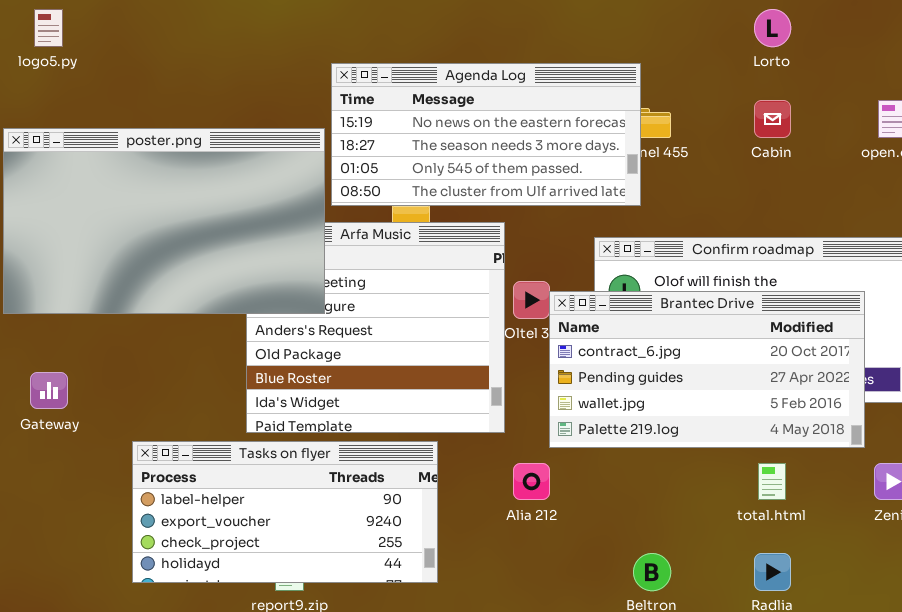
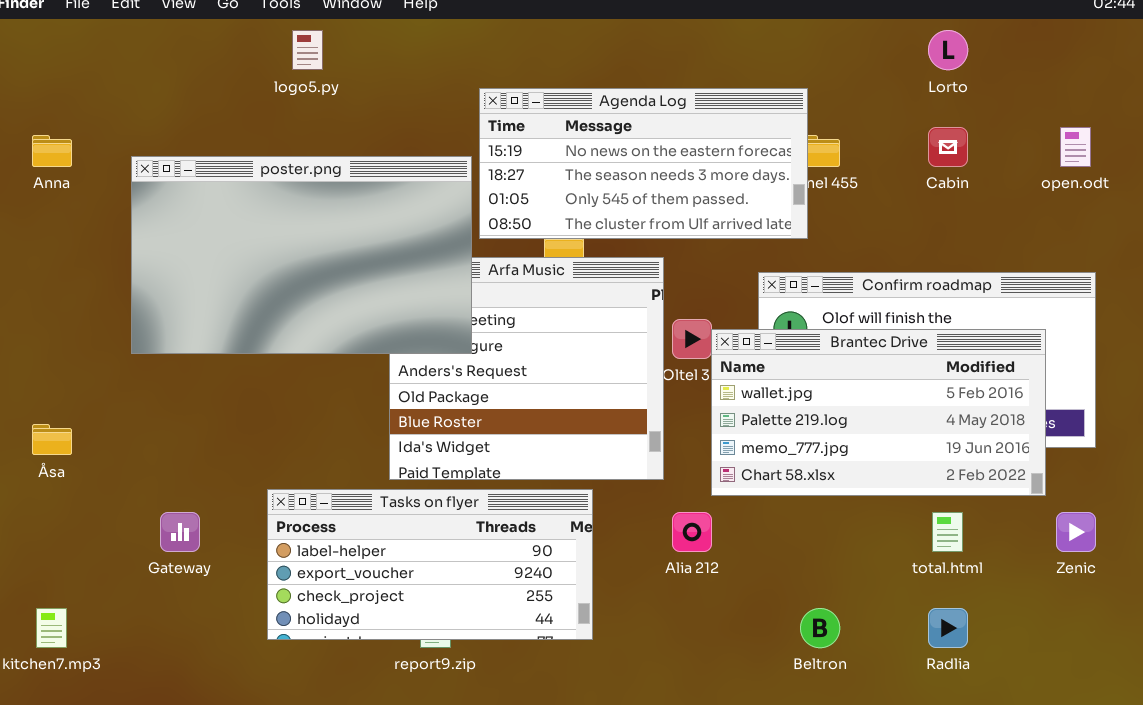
logo5.py: [34,9,63,47] -> [292,30,323,70], moved
Brantec Drive: [549,291,865,448] -> [711,329,1046,496], scrolled down 2 rows
Gateway: [30,372,68,409] -> [160,512,200,552], moved

